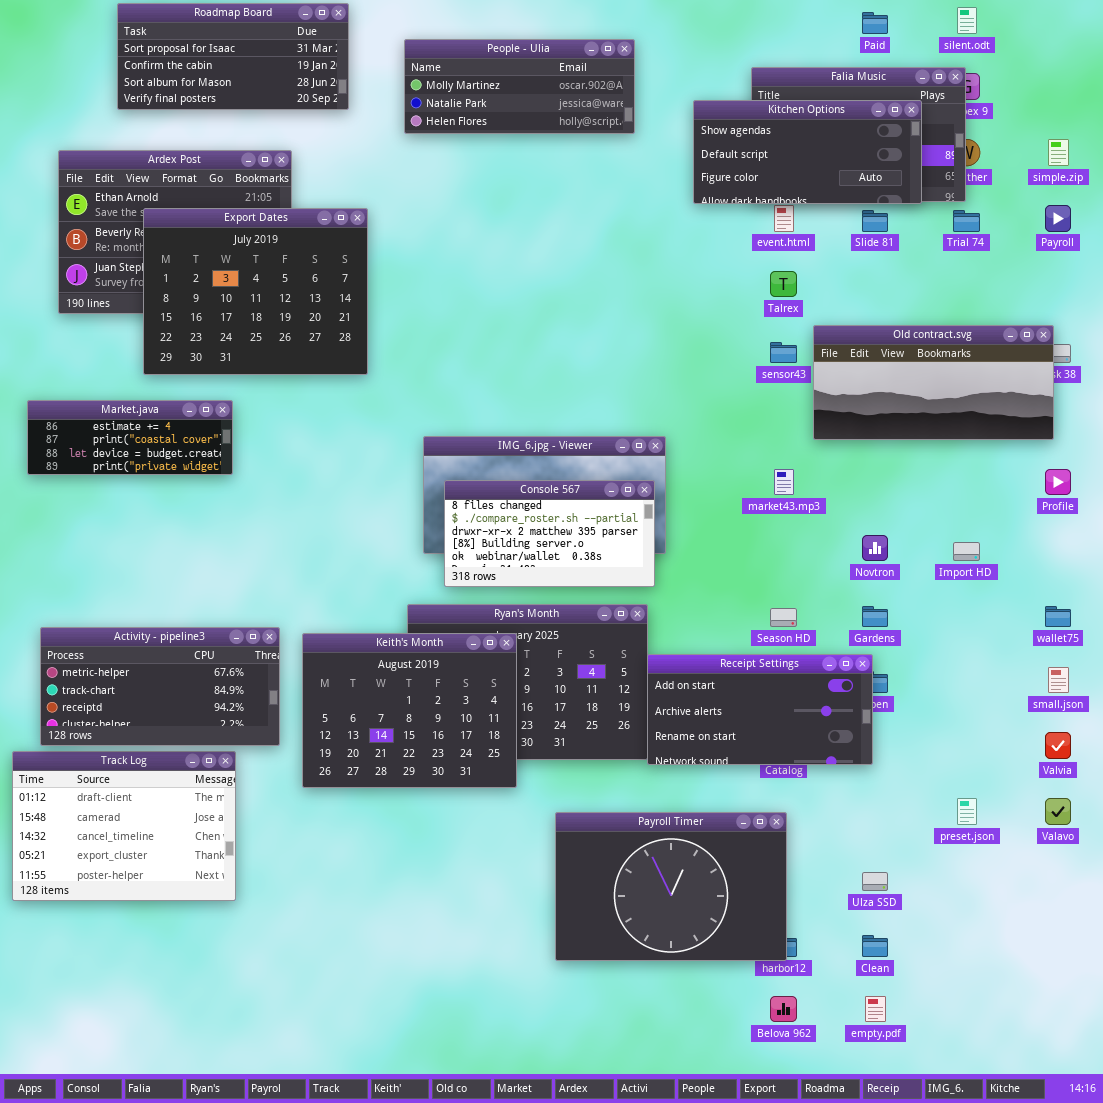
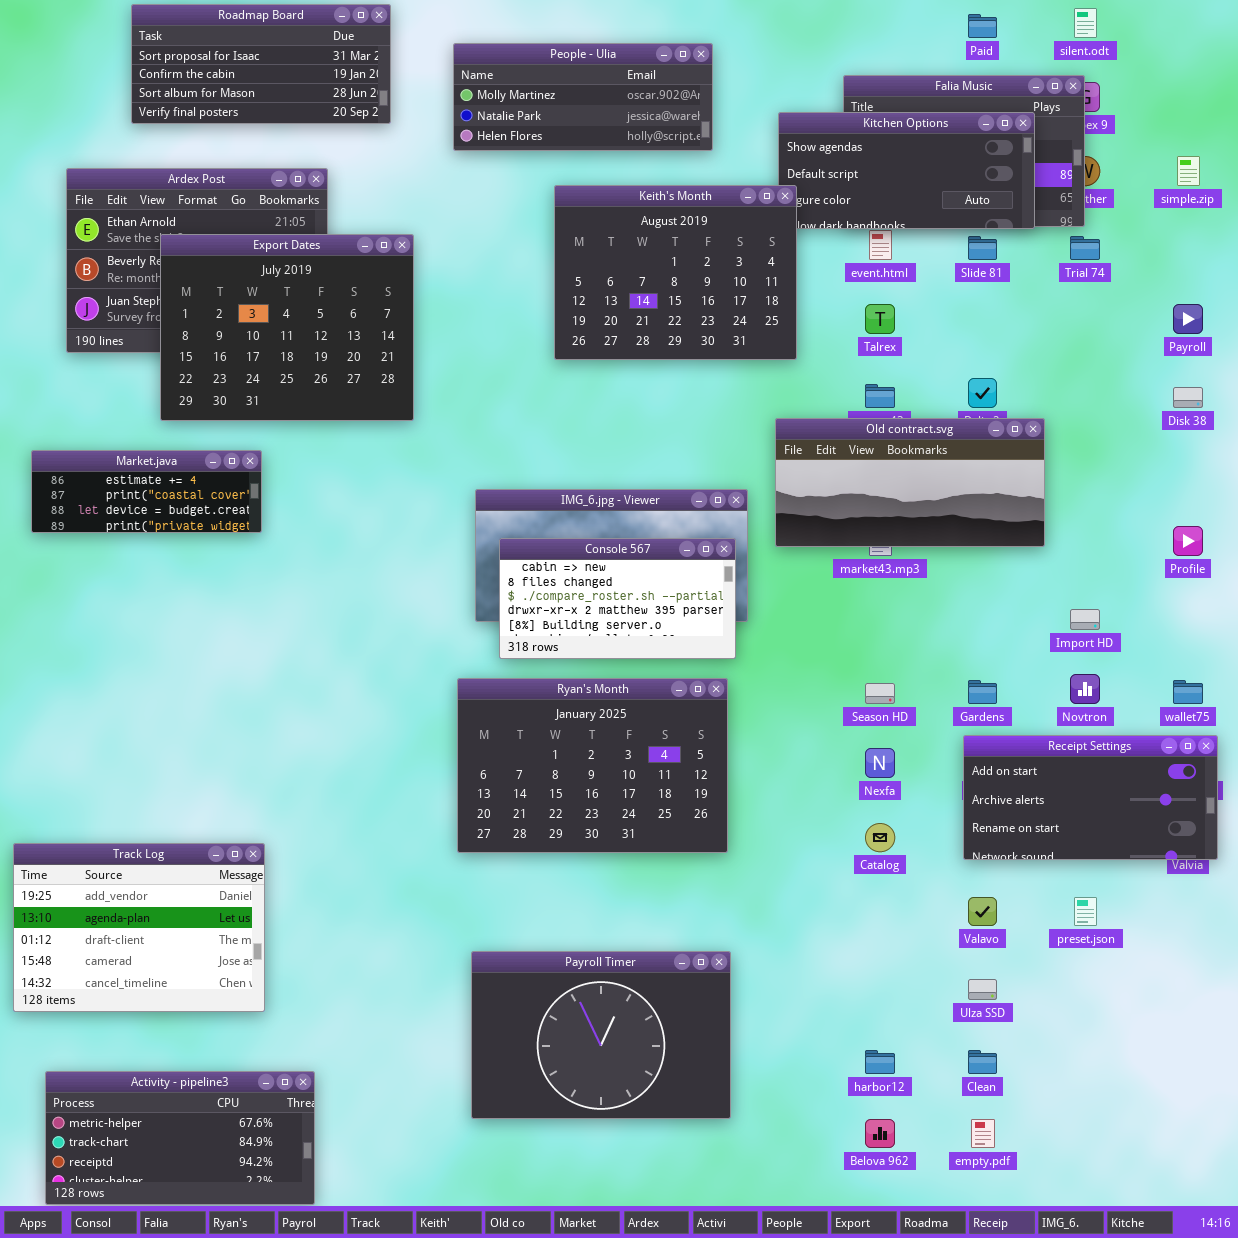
Payroll: [1045,205,1071,232] -> [1173,304,1203,334], moved
Old contract.svg: [813,325,1054,440] -> [775,418,1045,547], moved
Console 567: [444,480,655,587] -> [499,538,736,659], scrolled up 1 row
Novtron: [862,535,888,561] -> [1070,674,1100,704], moved
Activity - pipeline3: [40,627,280,746] -> [45,1071,315,1205], moved
Keith's Month: [302,633,517,788] -> [554,185,797,360], moved
Receipt Settings: [647,654,873,765] -> [963,735,1218,860], moved
Track Log: [12,751,236,901] -> [13,843,265,1012], scrolled up 2 rows
Valavo: [1045,798,1071,825] -> [968,897,997,926], moved
Payroll Timer: [555,812,787,961] -> [471,951,731,1119], moved

